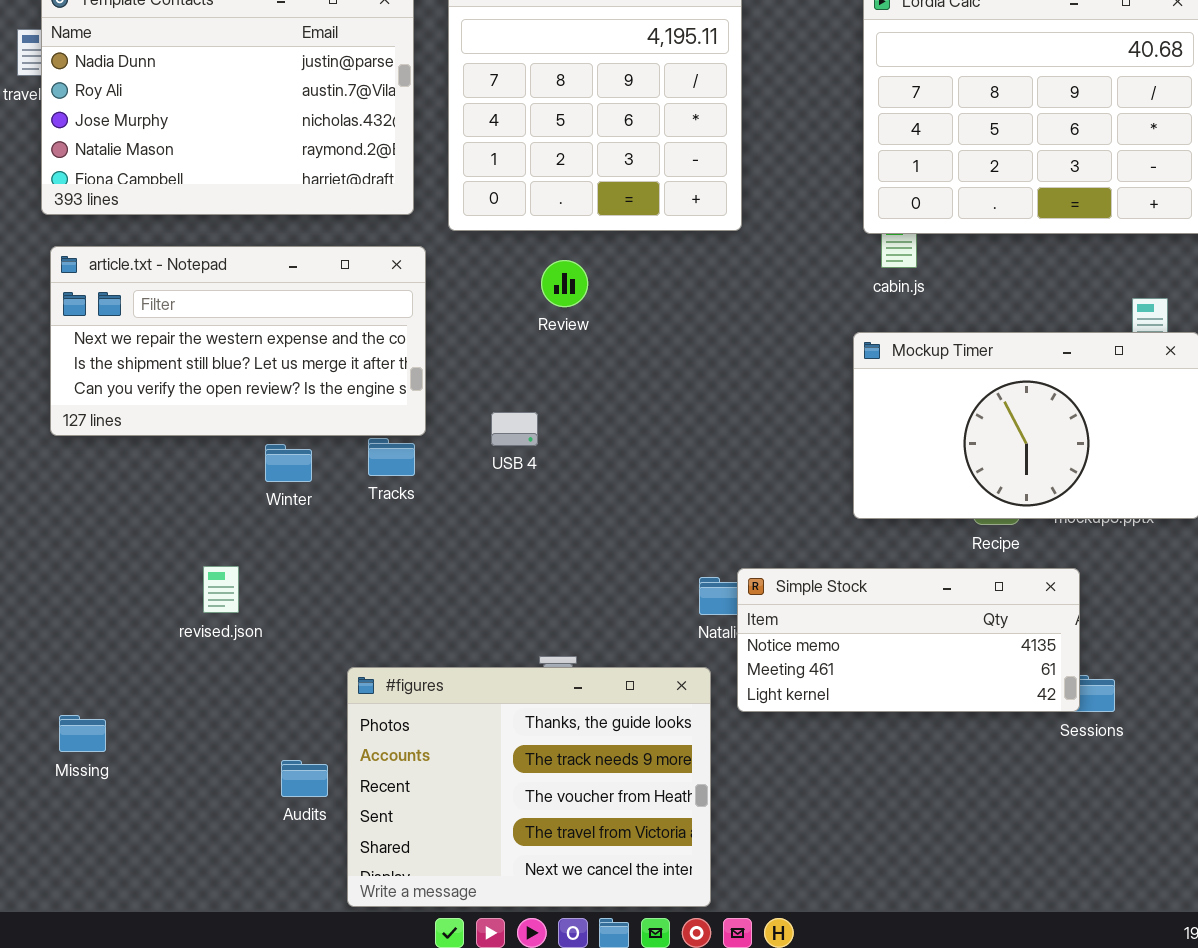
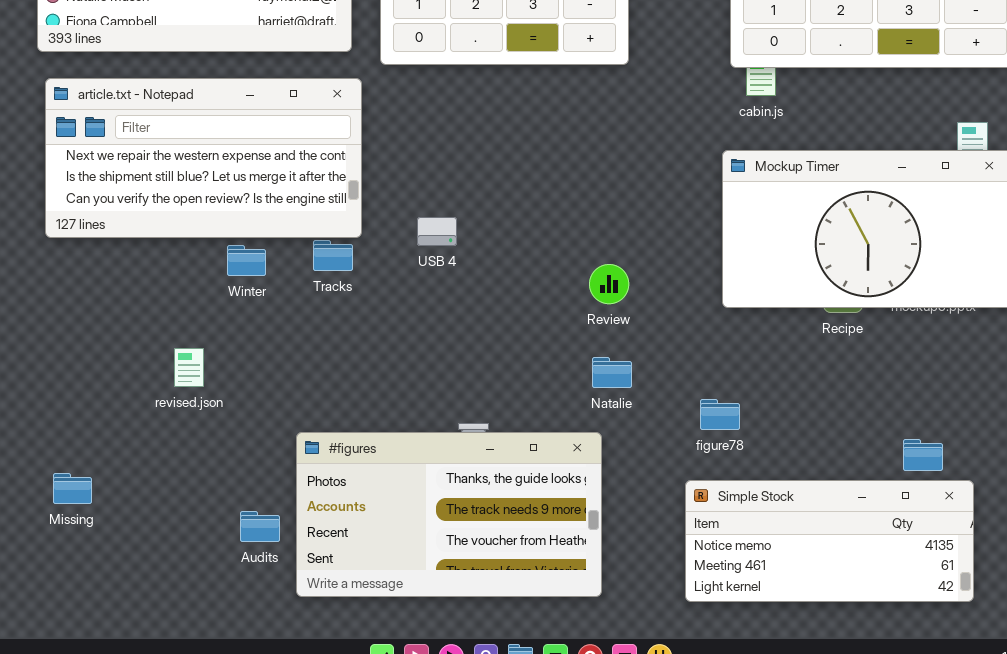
Review: [541,260,588,307] -> [589,264,629,304], moved
Simple Stock: [737,568,1080,712] -> [685,480,974,602], moved
#figures: [347,667,711,907] -> [296,432,602,597], resized

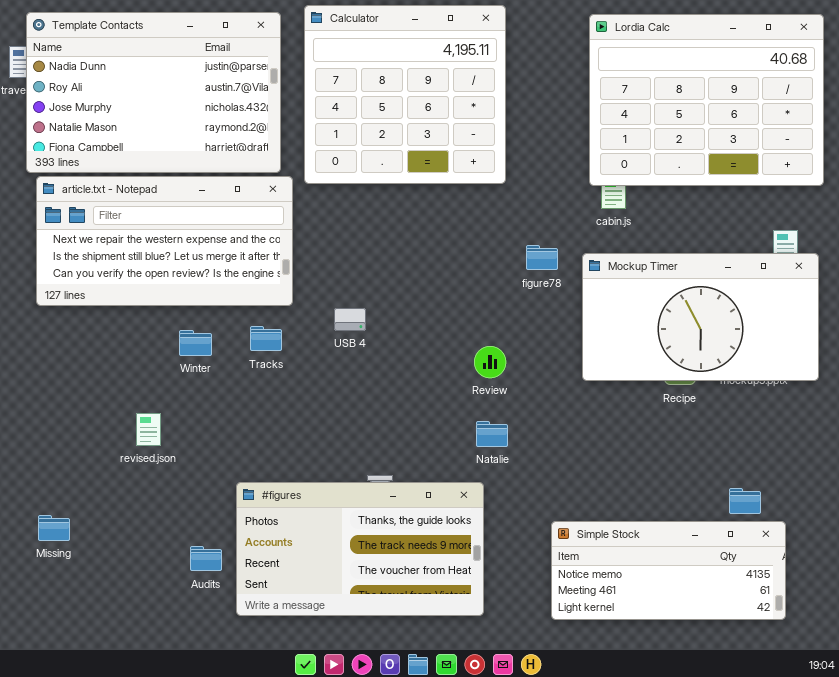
article.txt - Notepad: [45,78,362,238] -> [36,176,293,306], moved
figure78: [700,399,740,430] -> [526,245,558,270], moved

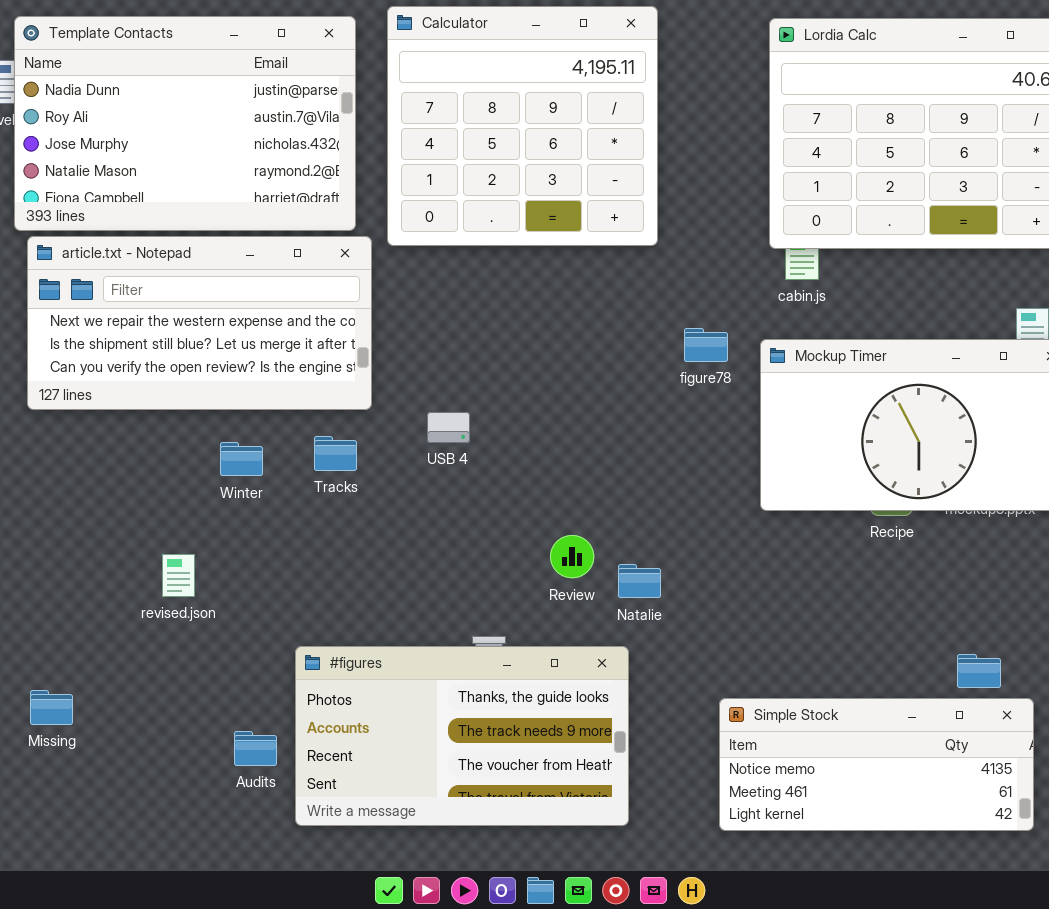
Review: [474,346,506,378] -> [550,535,594,578], moved

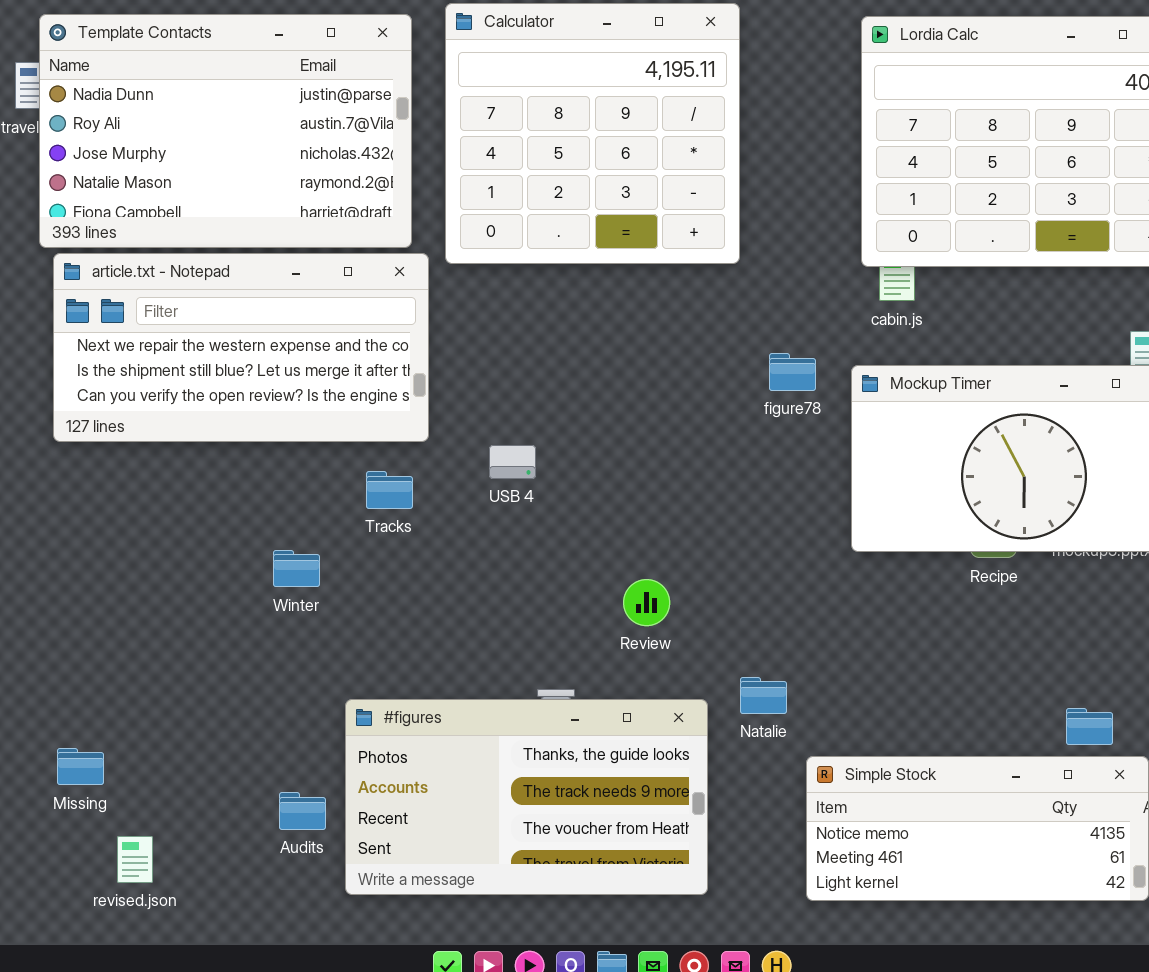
Winter: [220,442,263,476] -> [273,550,320,587], moved
revised.json: [162,554,195,597] -> [117,836,153,883], moved
Natalie: [618,564,661,598] -> [740,677,787,714], moved

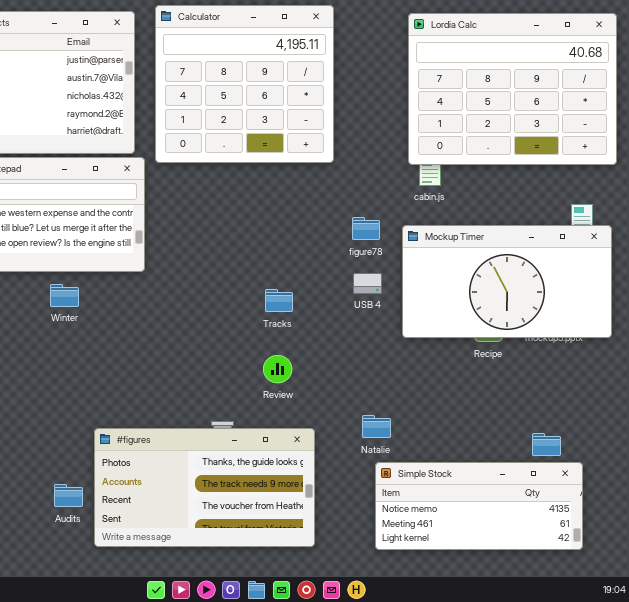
USB 4: [489,445,536,479] -> [353,273,382,294], moved
Tracks: [366,471,413,509] -> [265,289,293,312], moved
Winter: [273,550,320,587] -> [50,284,79,307], moved
Natalie: [740,677,787,714] -> [362,415,391,438], moved

